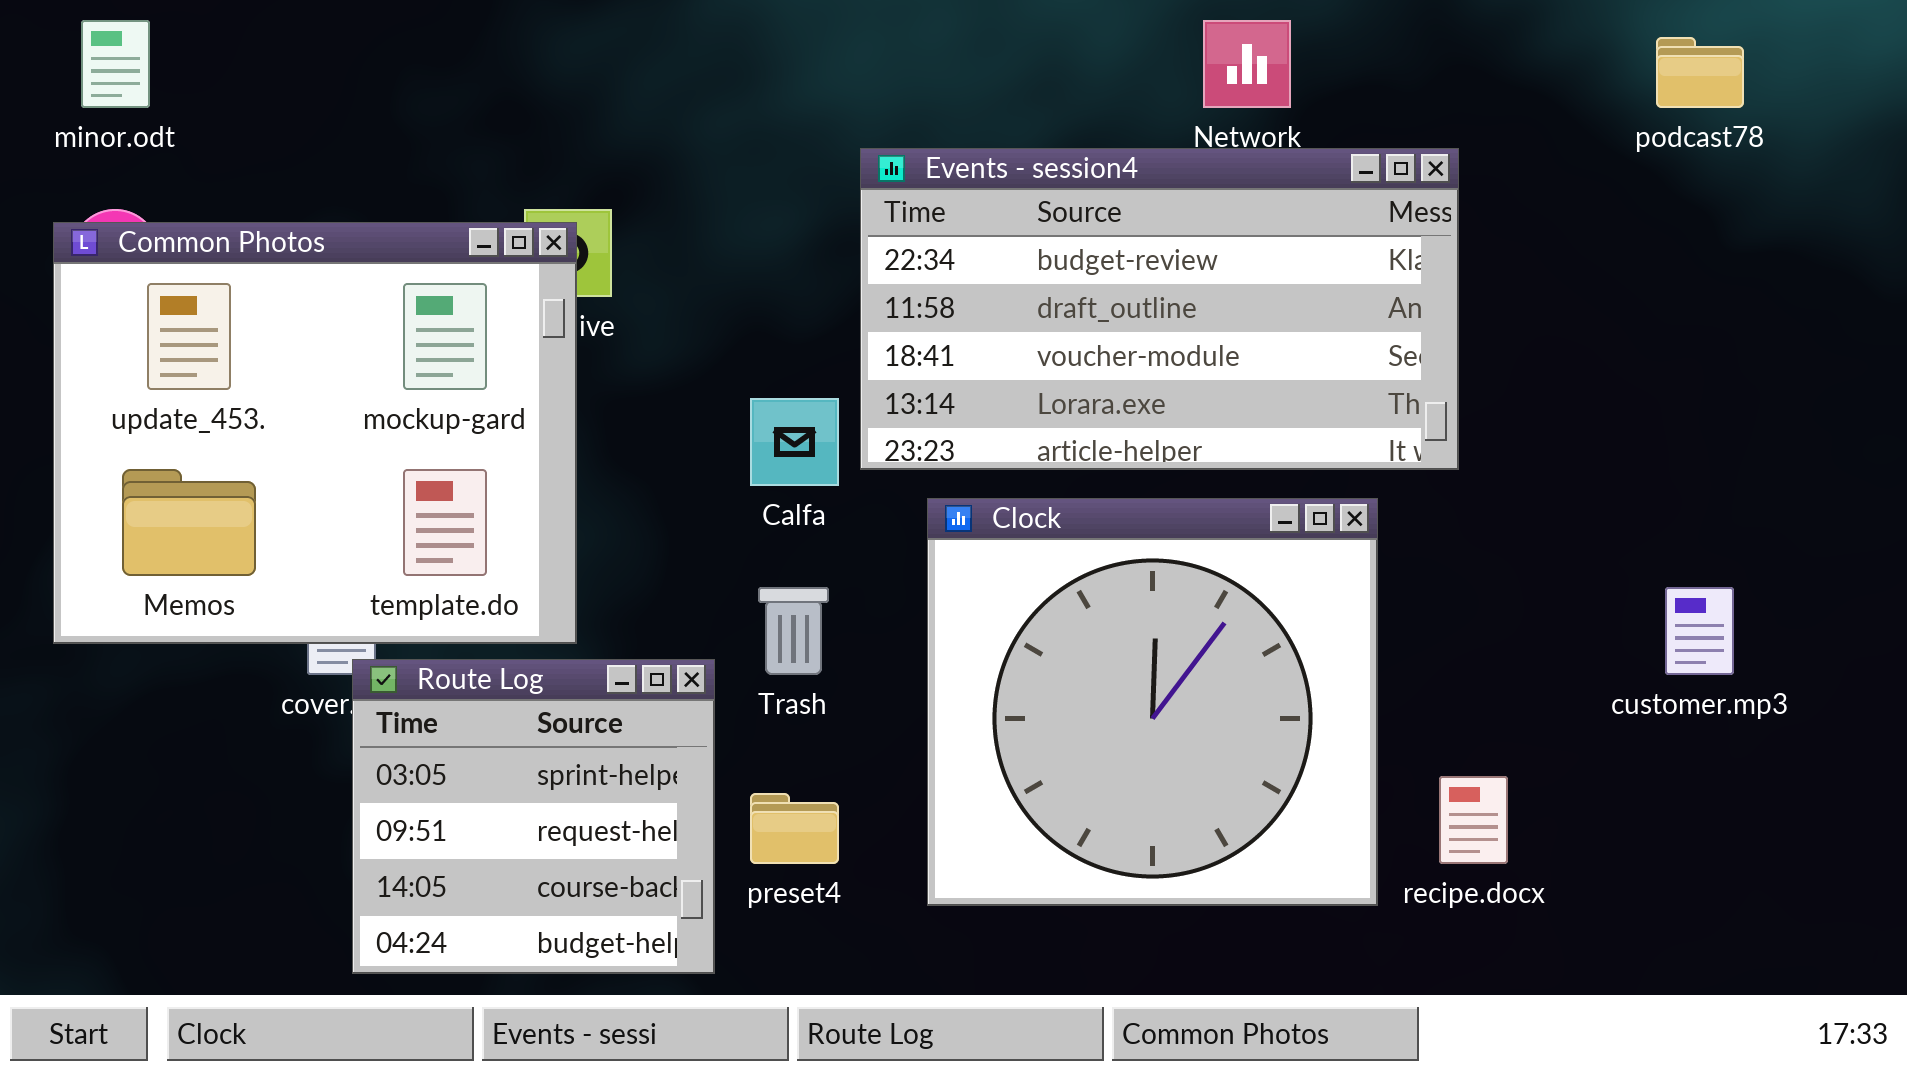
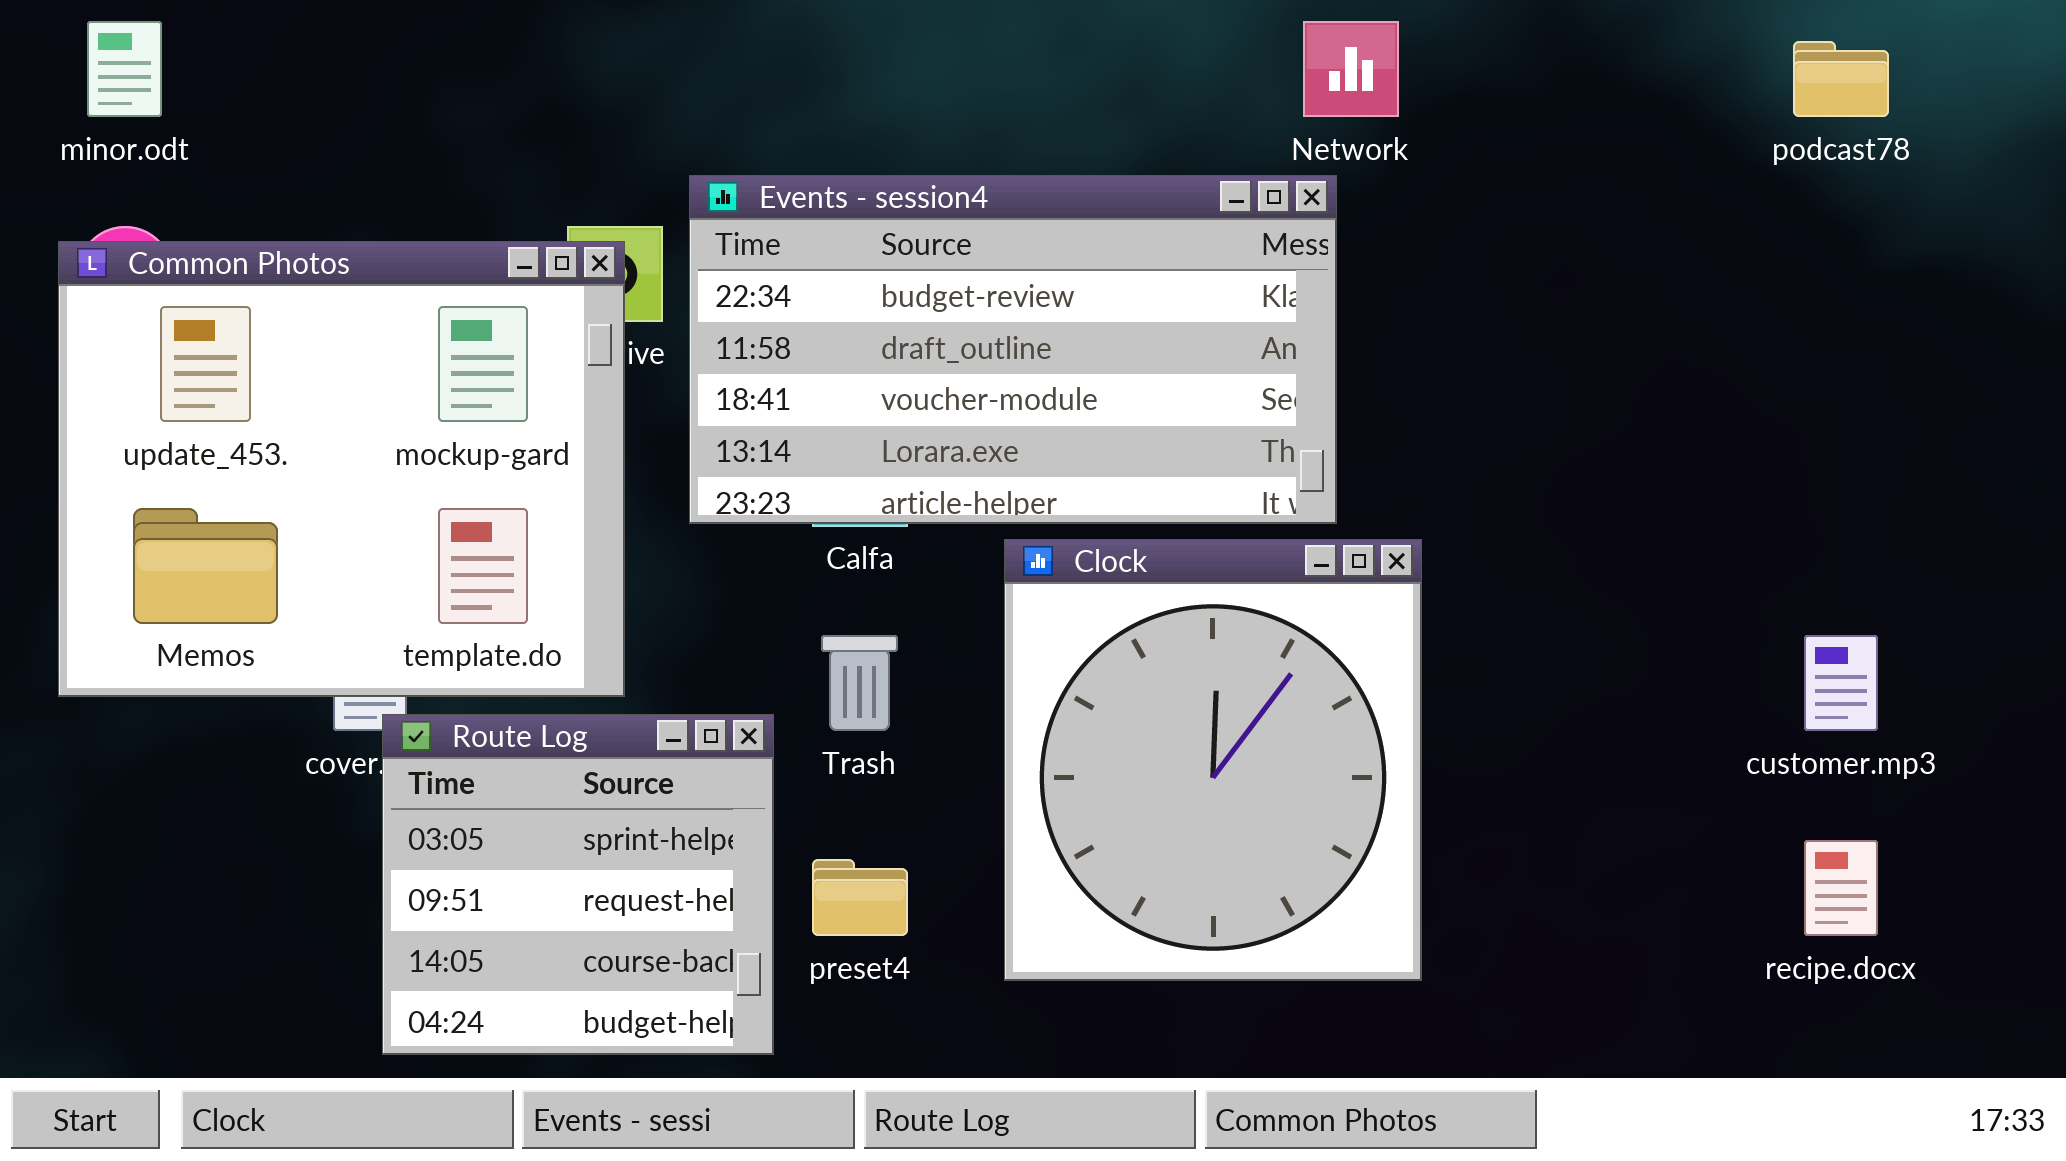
Events - session4: [860,148,1459,470] -> [689,175,1337,524], moved
Clock: [927,498,1378,906] -> [1004,539,1422,981], resized
recipe.docx: [1439,776,1508,864] -> [1804,840,1878,936], moved

